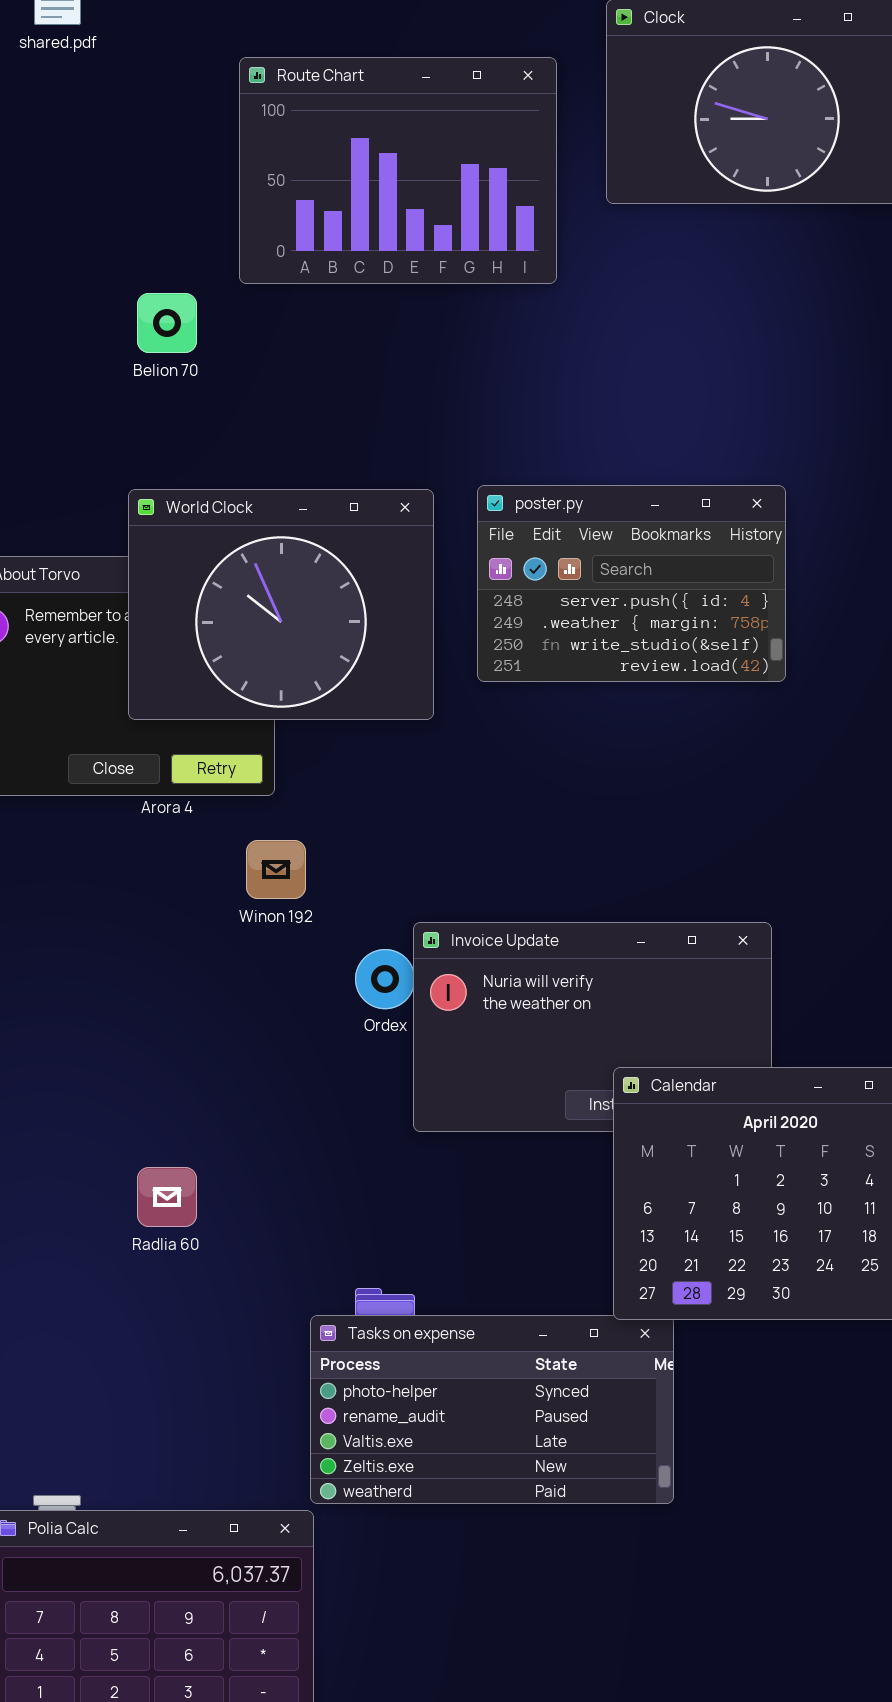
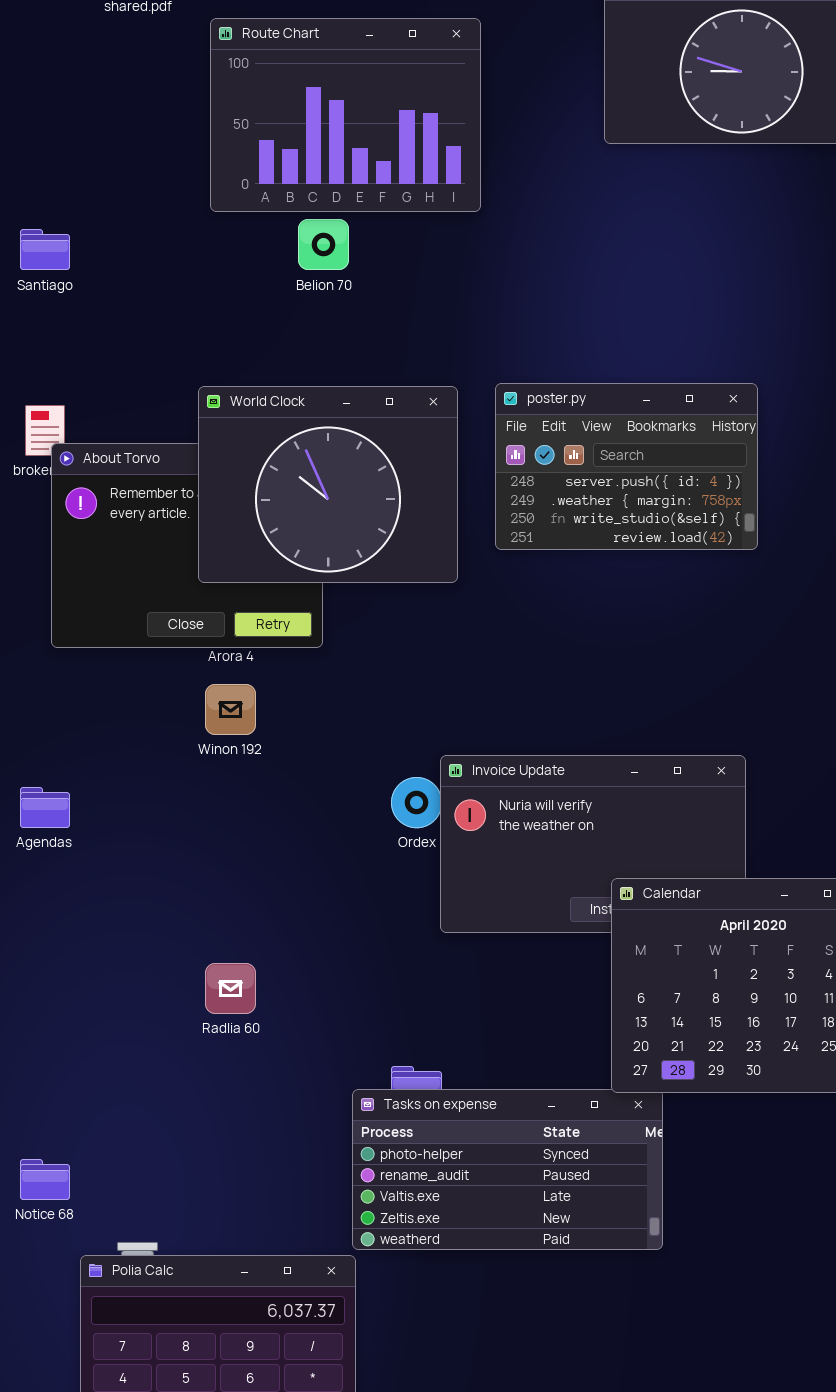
Route Chart: [239,57,557,284] -> [210,18,481,212], moved
Belion 70: [137,293,197,353] -> [298,219,349,270], moved
Winon 192: [246,840,306,899] -> [205,684,256,735], moved

